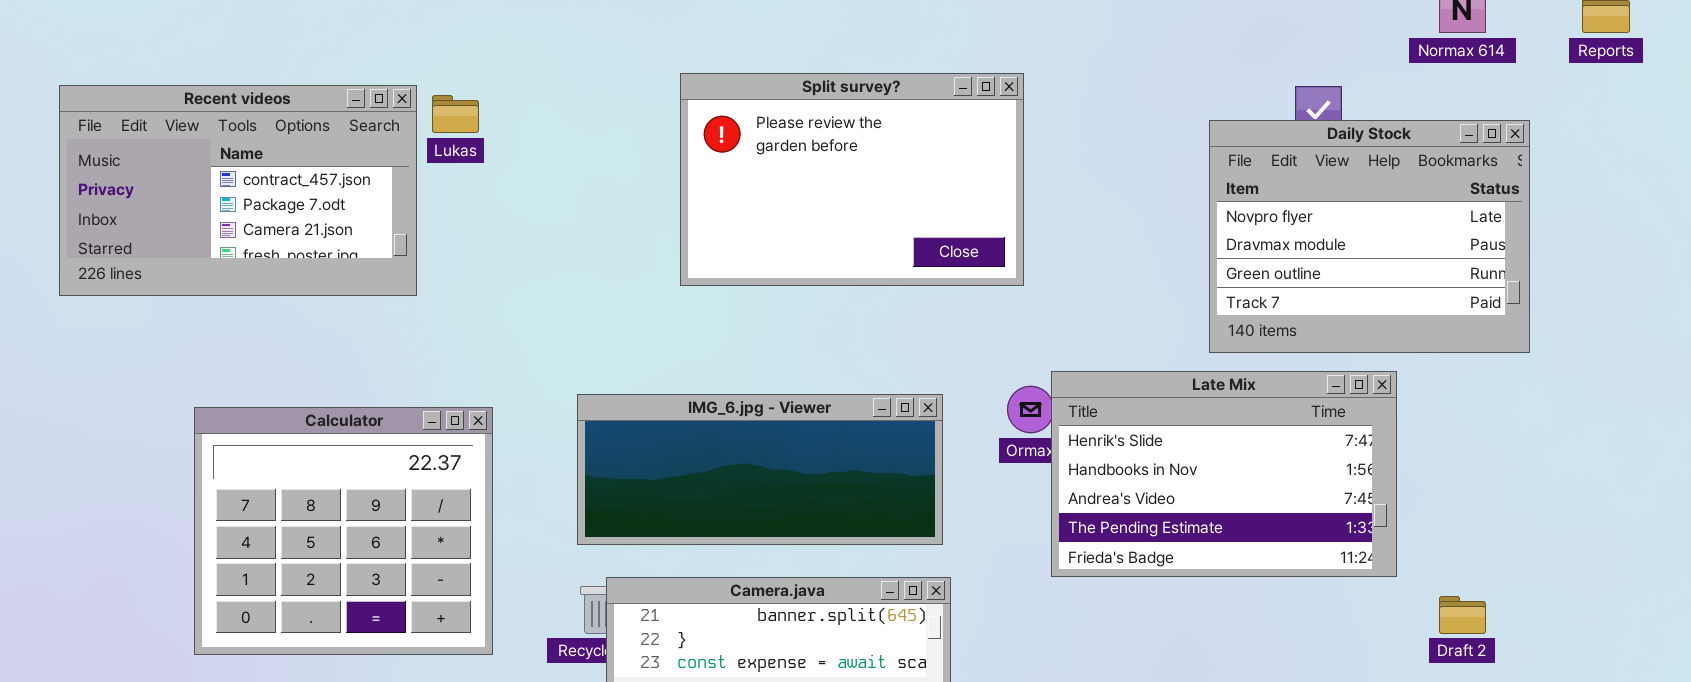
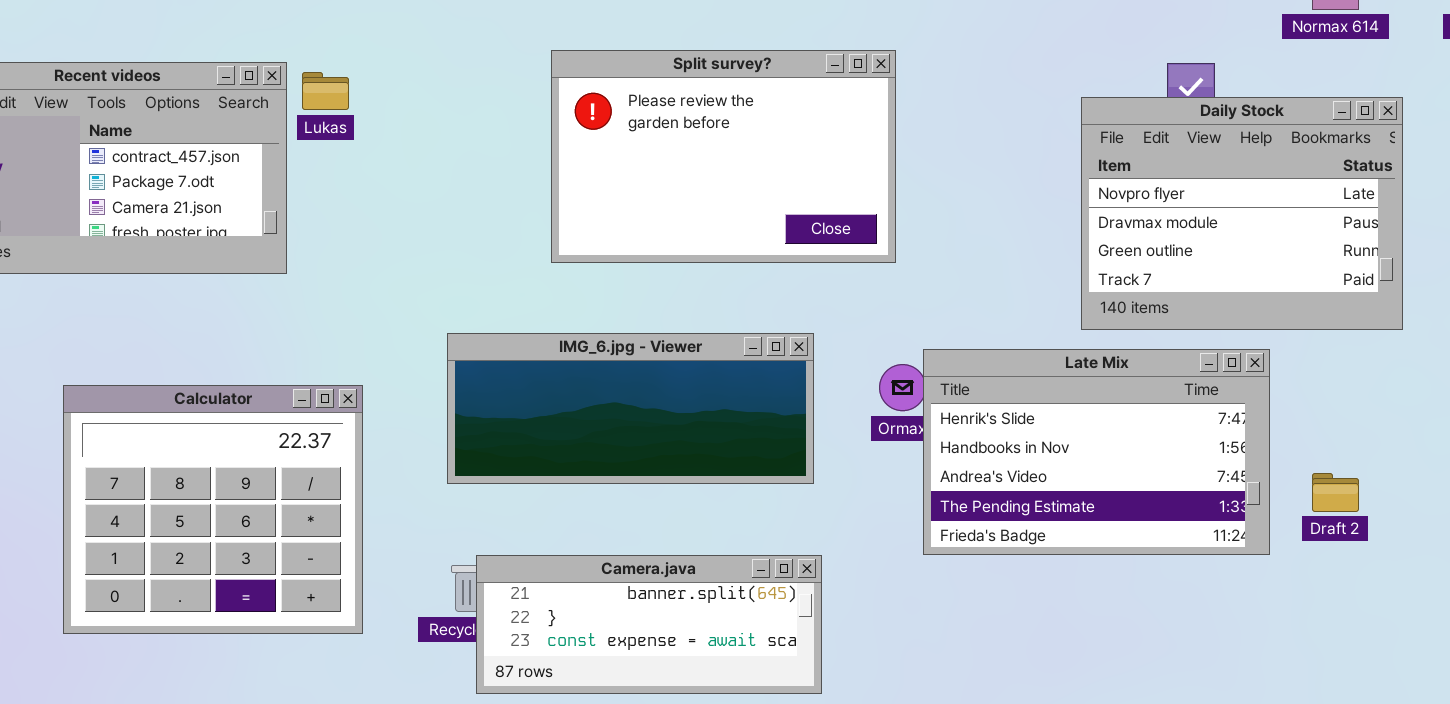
IMG_6.jpg - Viewer: [577,394,943,545] -> [447,333,814,484], moved
Draft 2: [1439,596,1486,634] -> [1312,473,1359,512], moved

